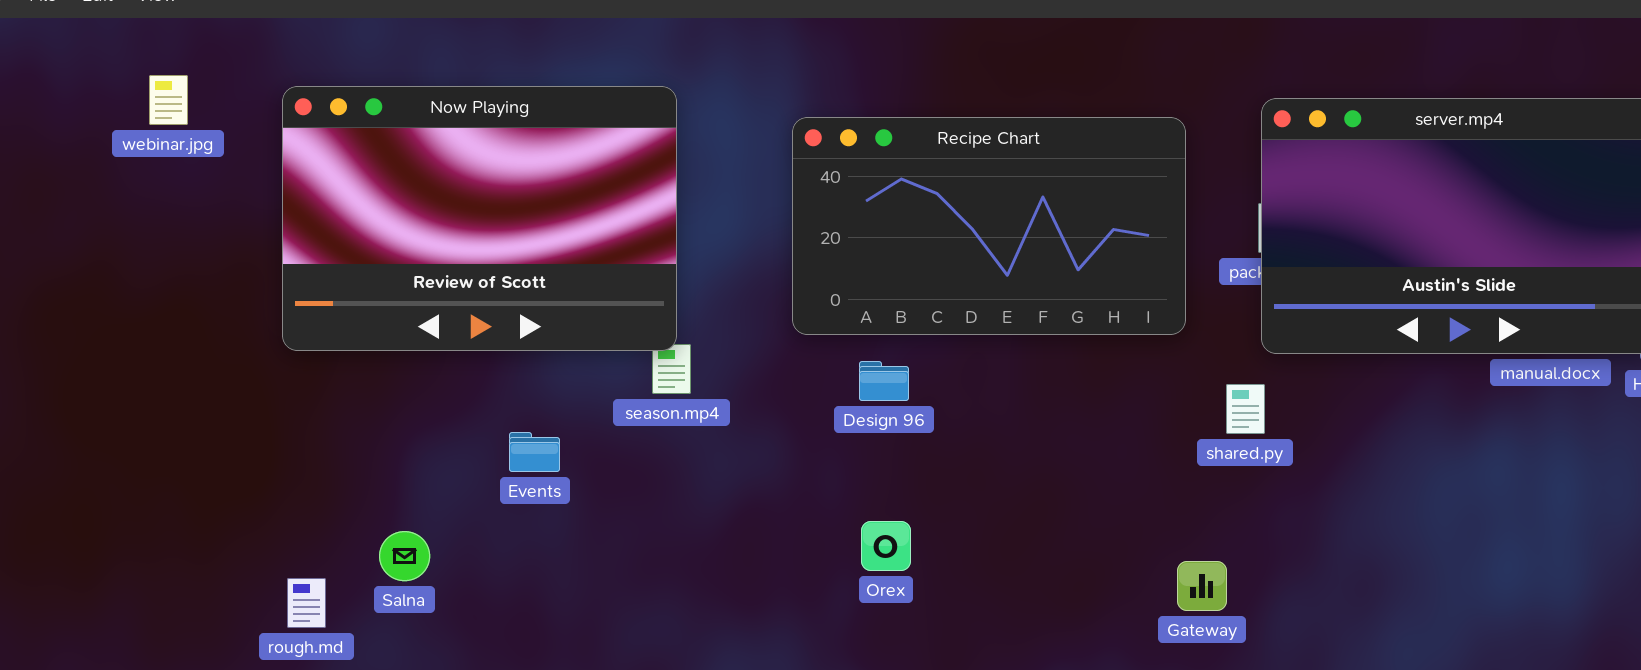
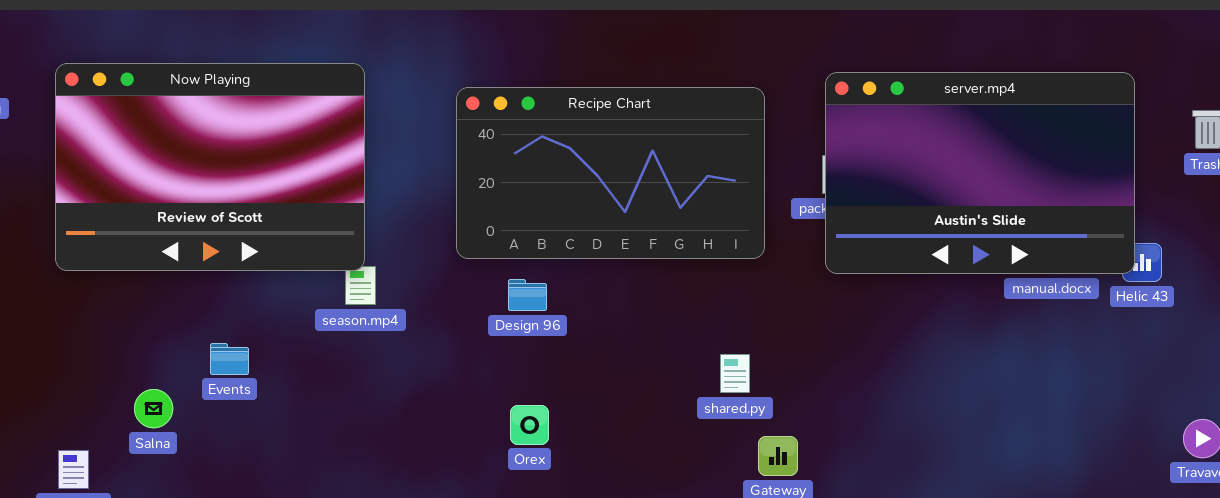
shared.py: [1226,384,1265,434] -> [720,354,750,393], moved
Events: [509,432,560,472] -> [210,343,249,375], moved
Salna: [379,531,430,581] -> [134,389,173,428], moved

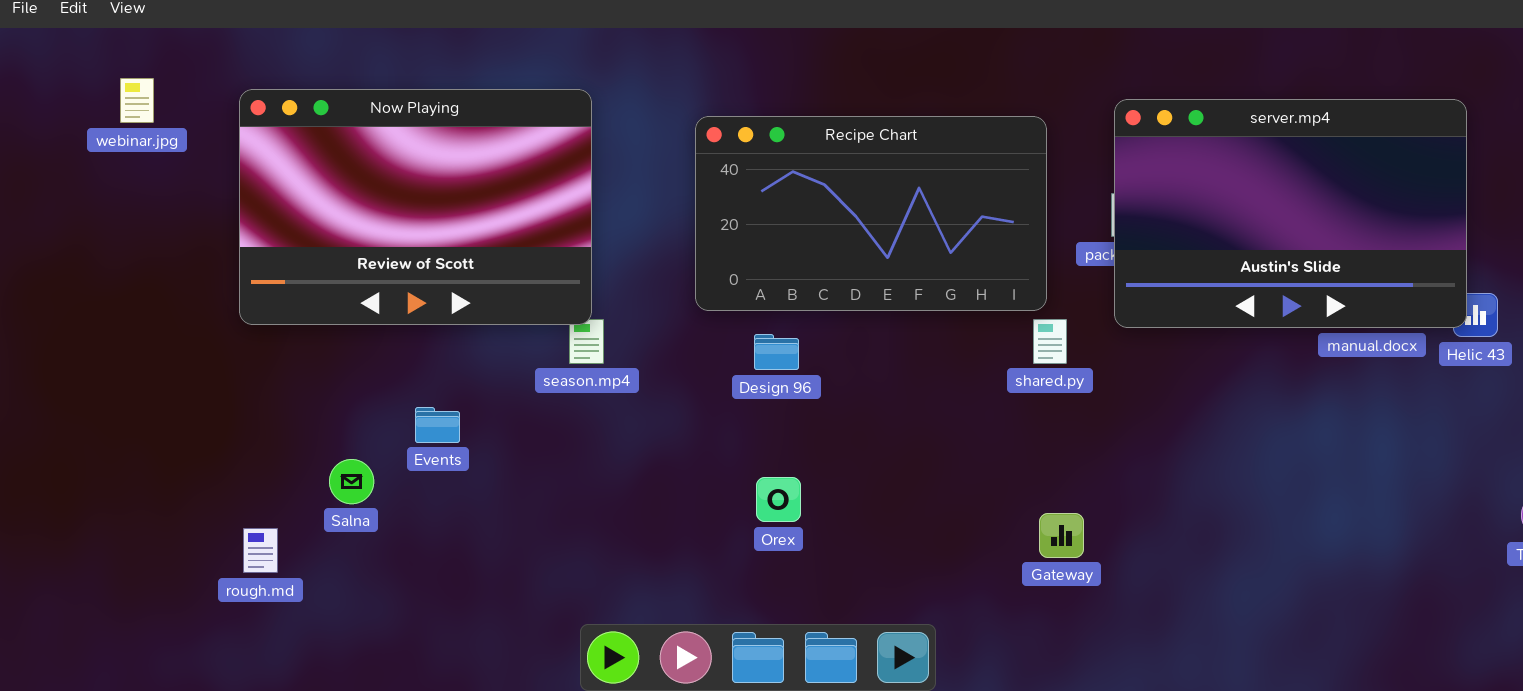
shared.py: [720,354,750,393] -> [1033,319,1067,364], moved

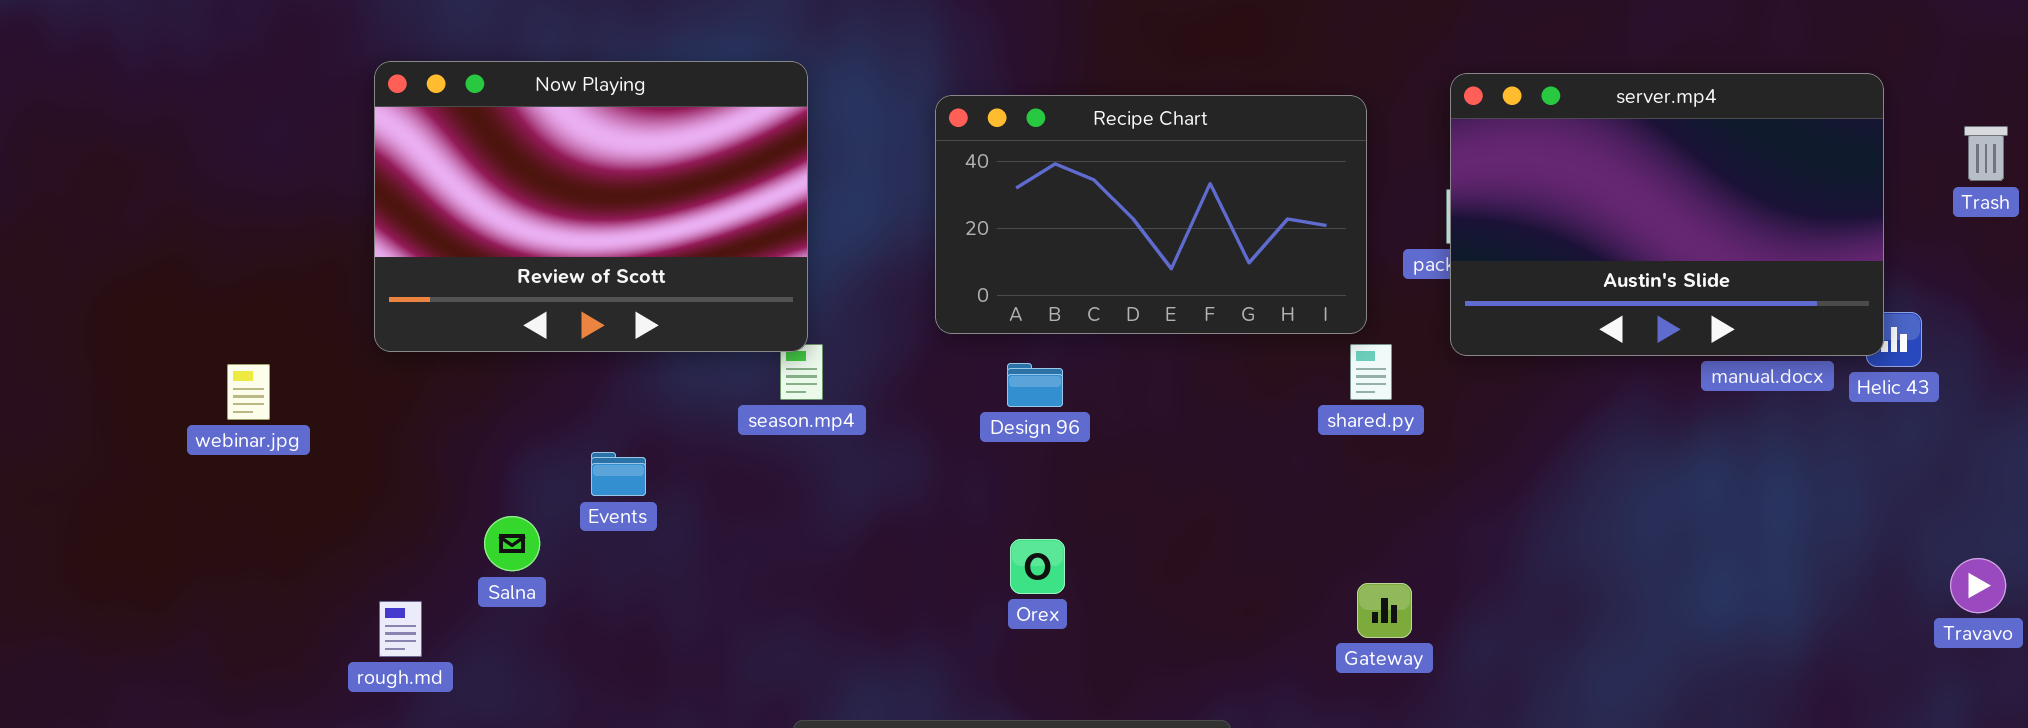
webinar.jpg: [120,78,154,123] -> [227,364,270,420], moved

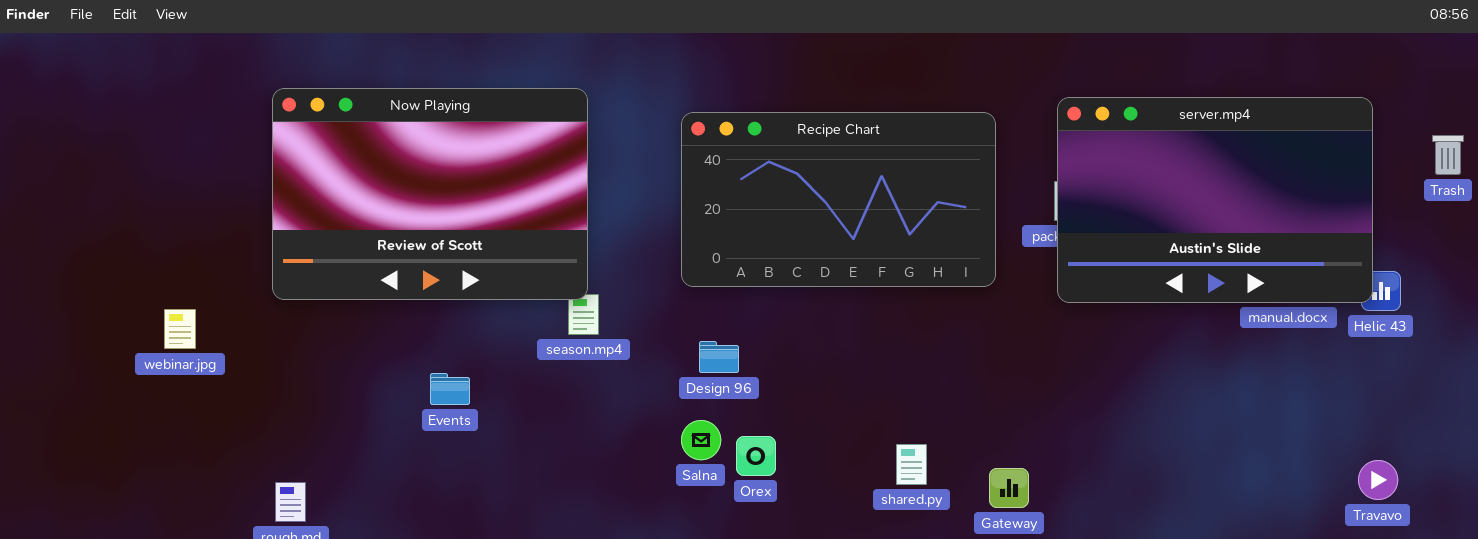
shared.py: [1350,344,1392,400] -> [896,444,927,485], moved
Design 96: [1007,363,1063,407] -> [699,341,739,373], moved
Salna: [484,516,540,571] -> [681,420,721,460], moved
Travavo: [1950,558,2006,613] -> [1358,460,1398,500], moved

